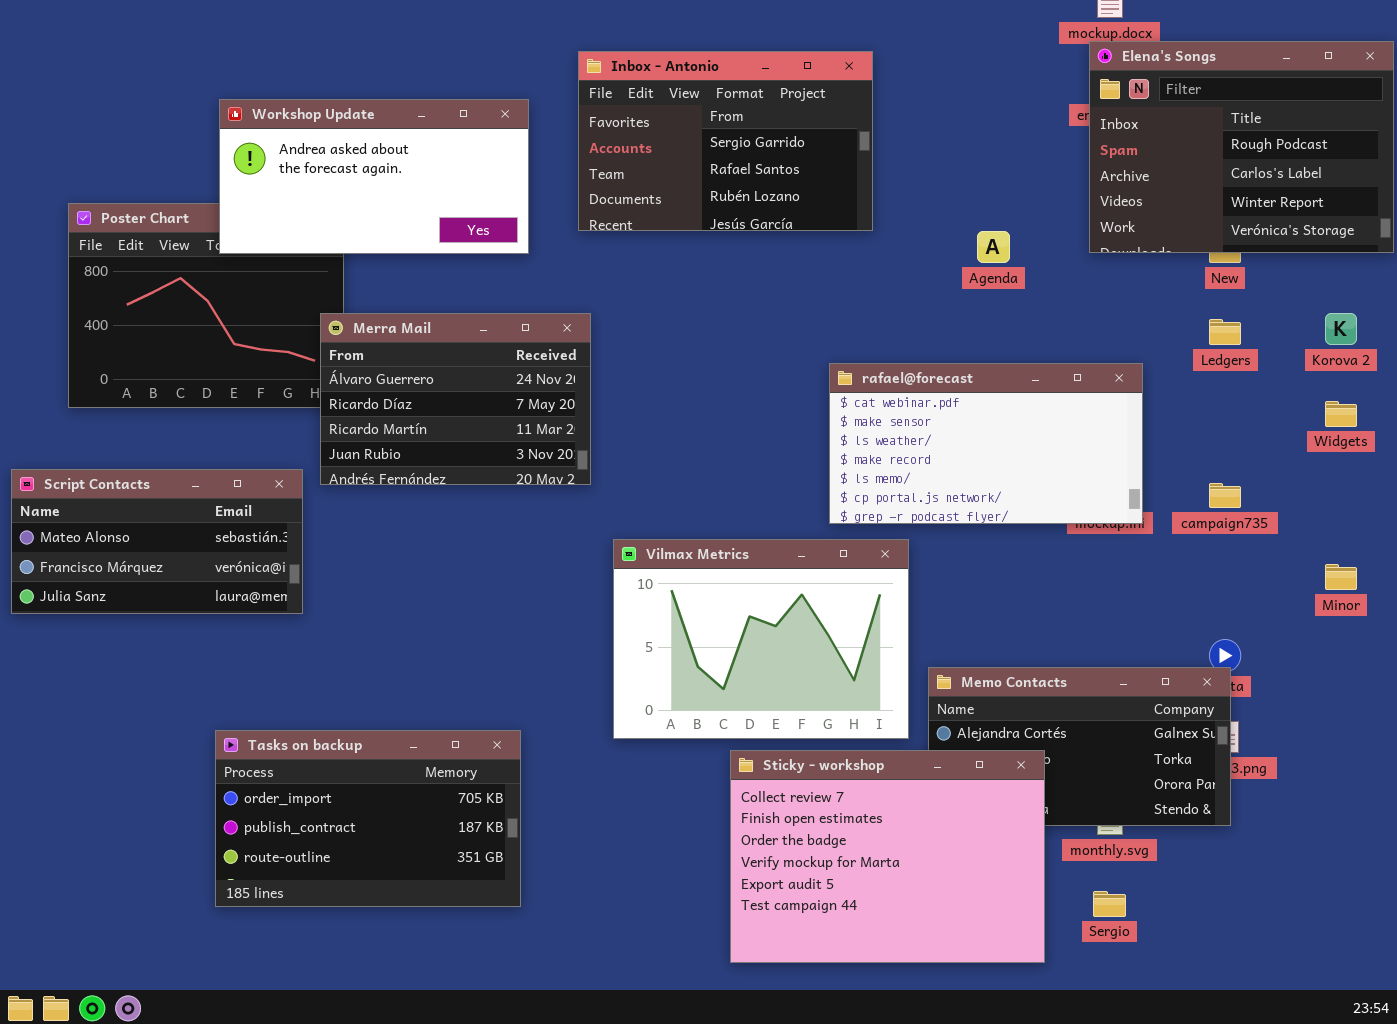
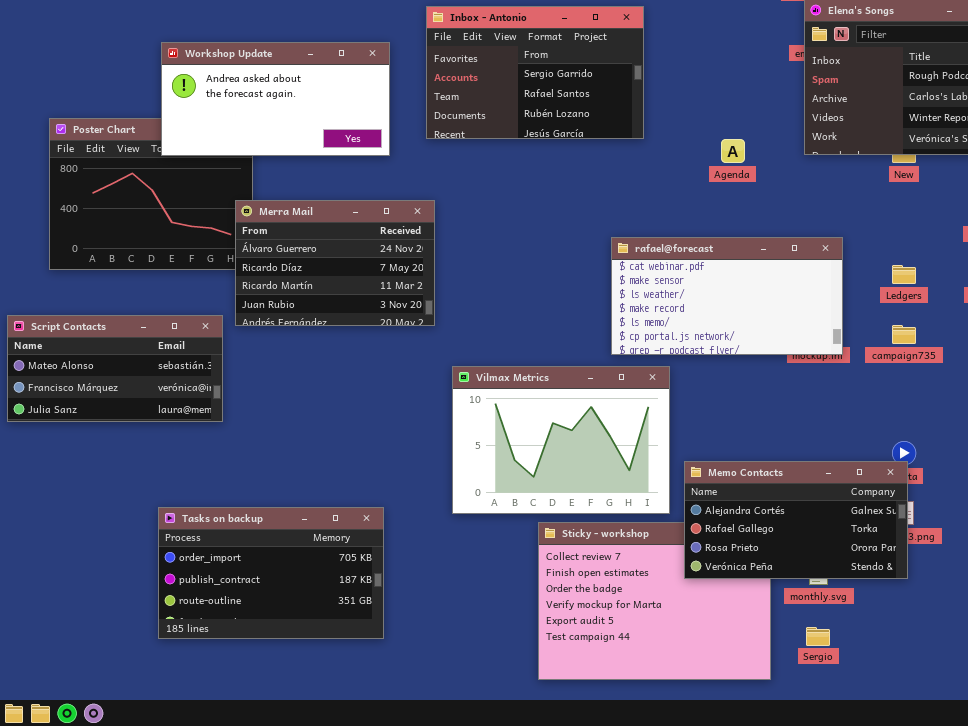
Ledgers: [1209,319,1241,345] -> [892,265,916,284], moved
Memo Contacts: [928,667,1231,826] -> [684,461,908,579], raised

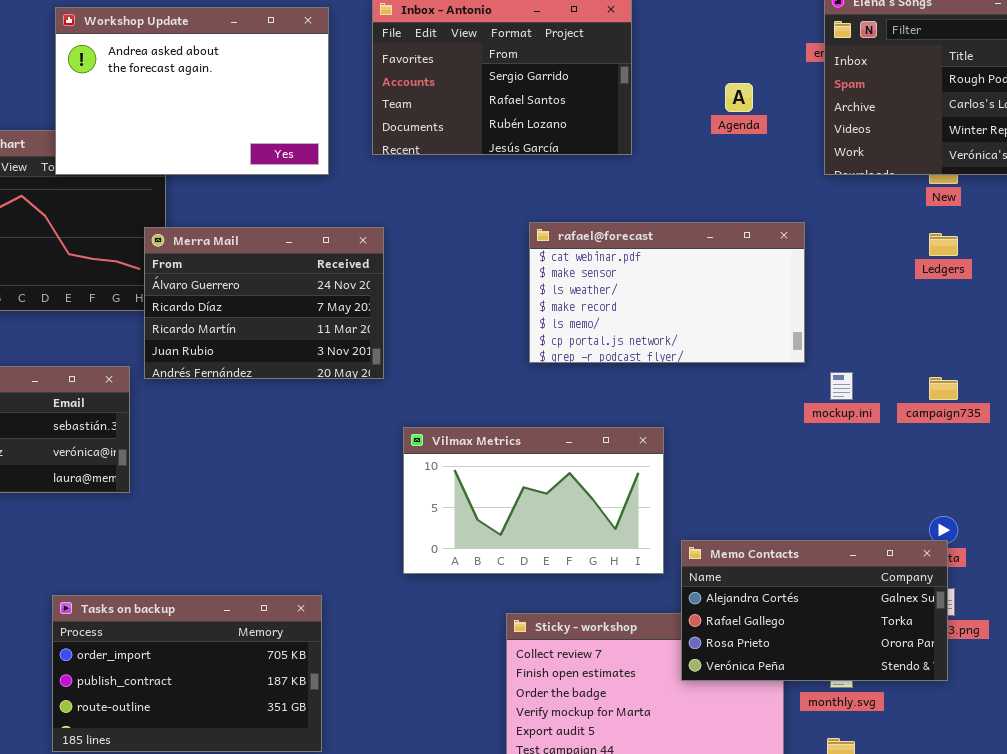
Workshop Update: [161,42,390,156] -> [55,7,329,175], resized
Agenda: [721,139,745,163] -> [725,83,753,112], moved
rafael@forecast: [611,237,843,355] -> [529,222,805,363], moved
Ledgers: [892,265,916,284] -> [929,233,958,256], moved
Vilmax Metrics: [452,366,670,514] -> [403,427,664,574], resized

